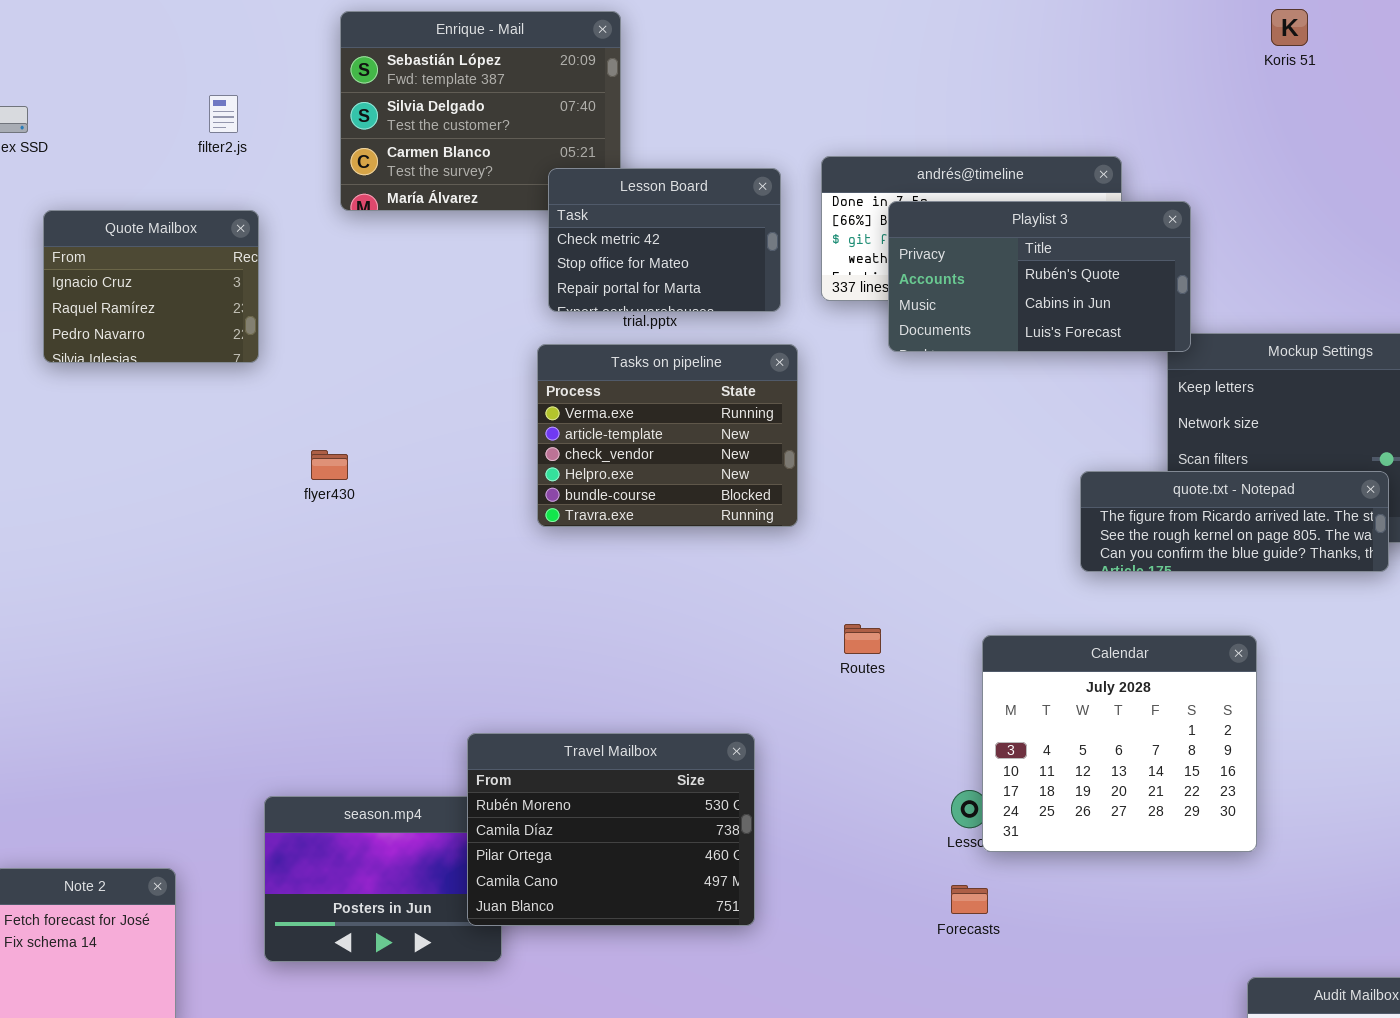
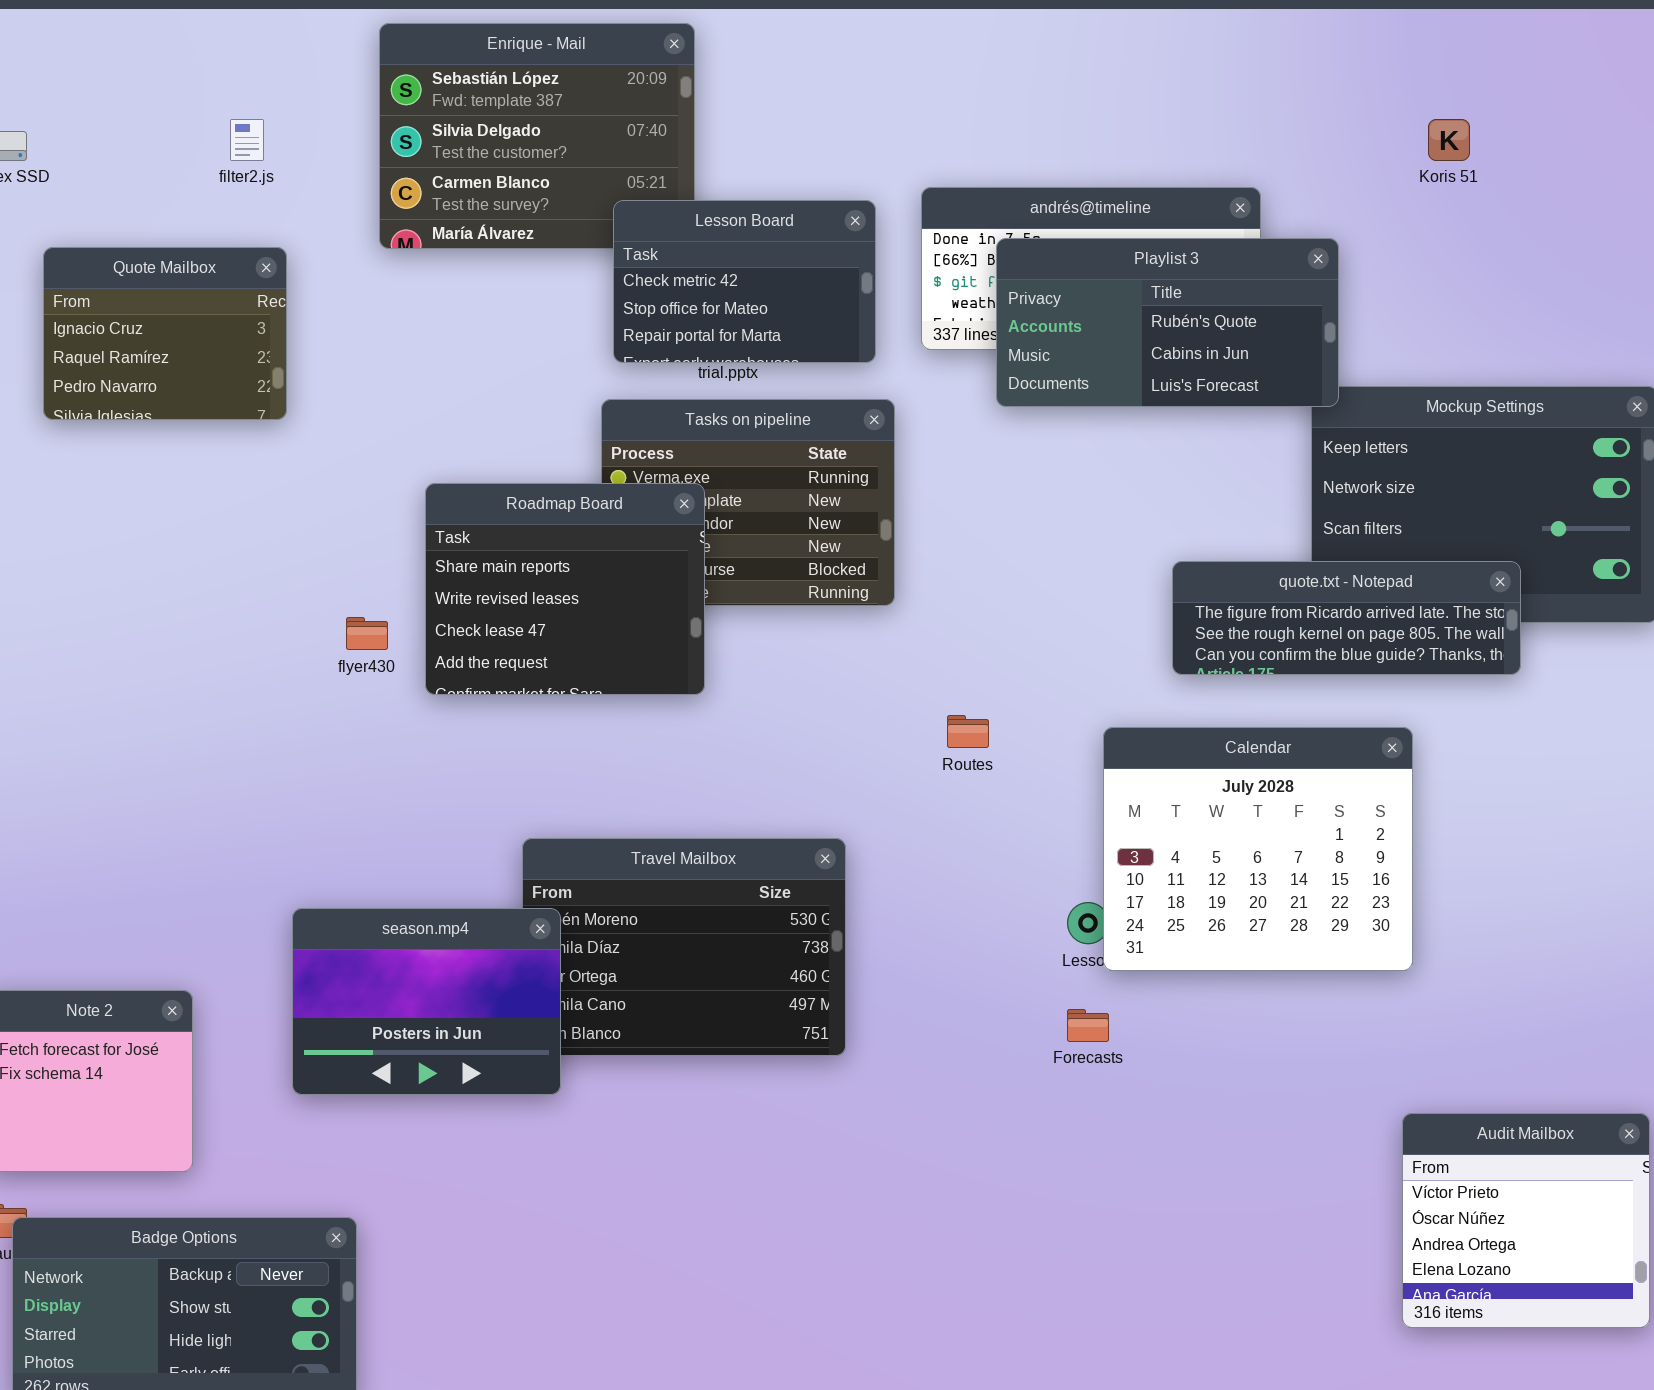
Koris 51: [1271,9,1308,46] -> [1428,119,1470,161], moved
Roadmap Board: none -> [425,483,705,695], opened
flyer430: [311,450,348,480] -> [346,617,388,650], moved
quote.txt - Notepad: [1080,471,1389,572] -> [1172,561,1521,675], moved
season.mp4: [264,796,502,962] -> [292,908,561,1095], raised

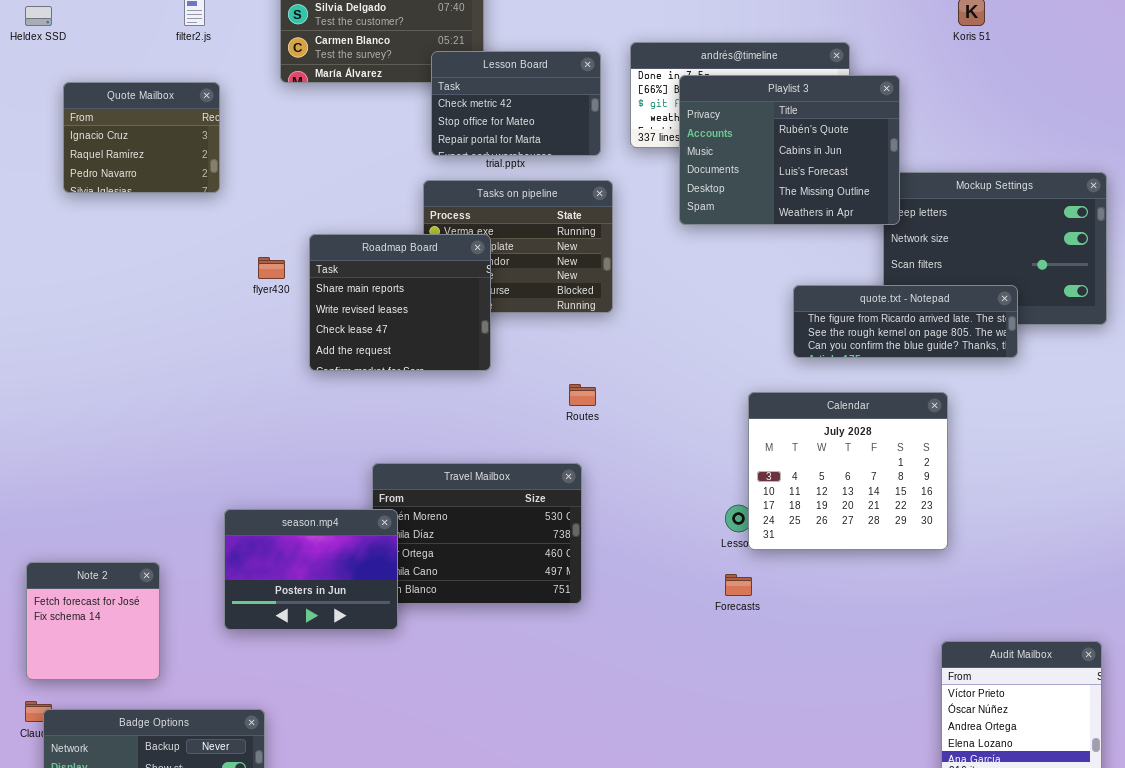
Playlist 3: [996,238,1339,407] -> [679,75,900,225], resized
flyer430: [346,617,388,650] -> [258,257,285,279], moved
Routes: [947,715,989,748] -> [569,384,596,406], moved

